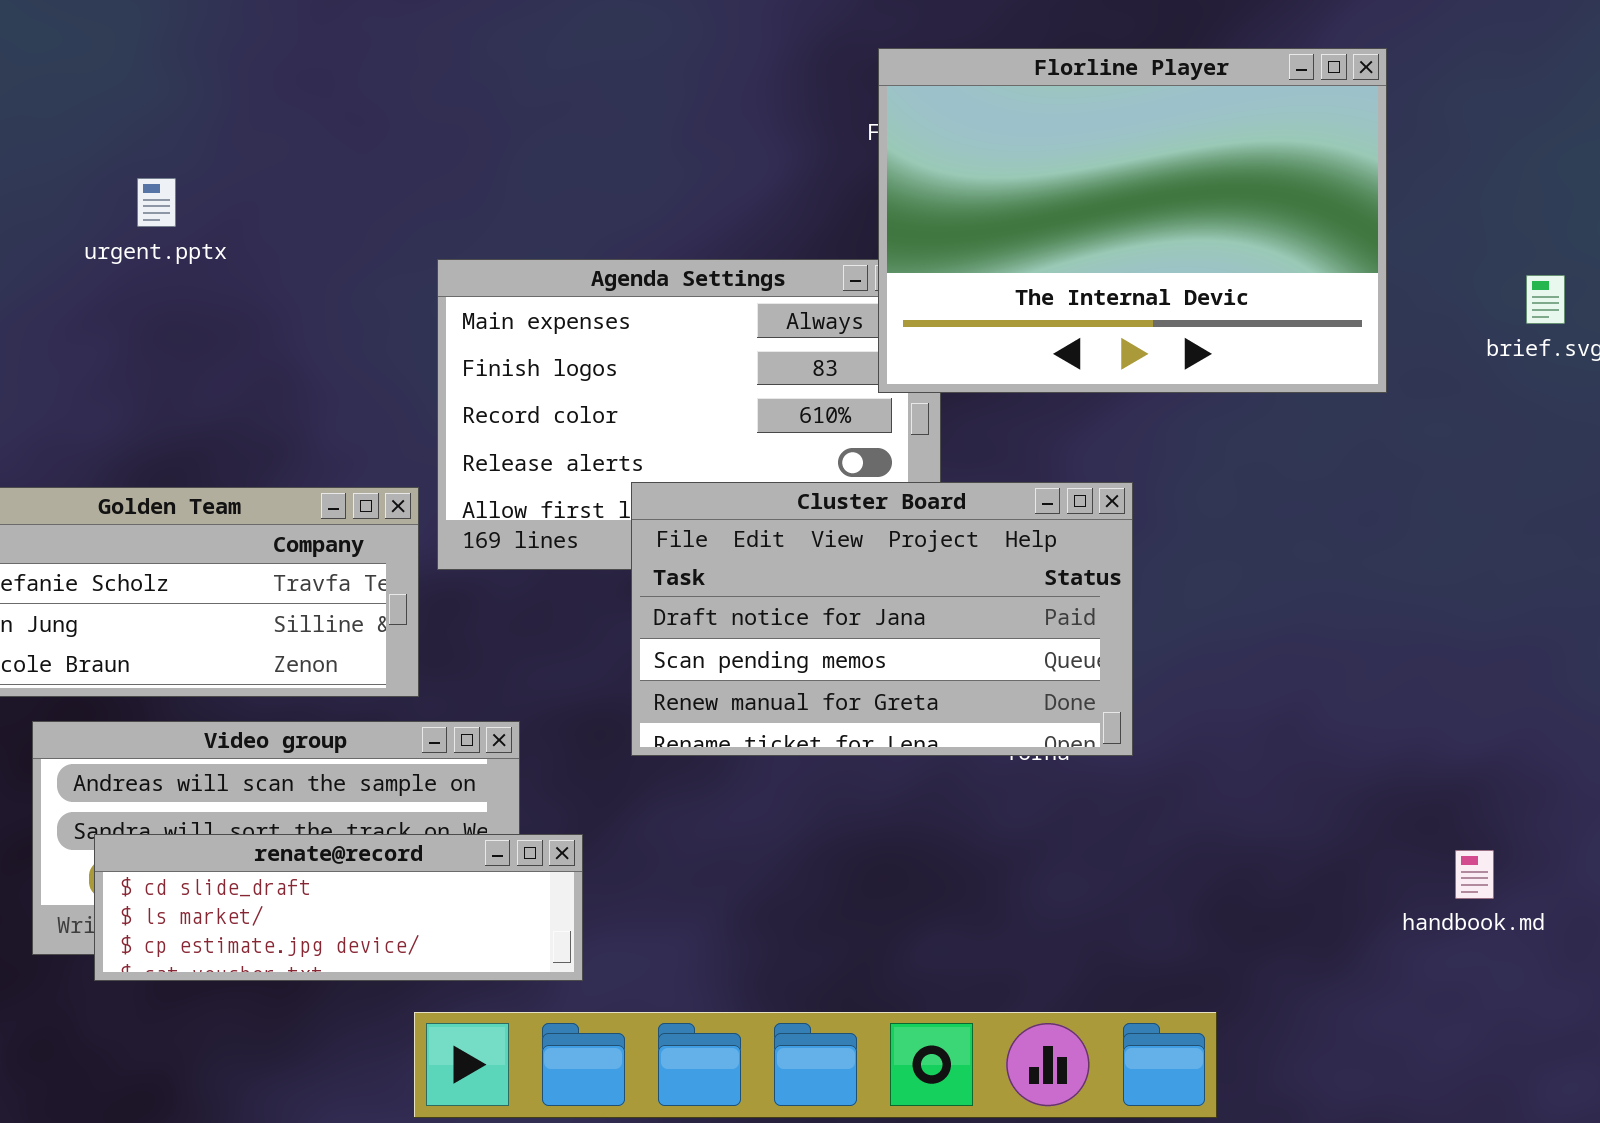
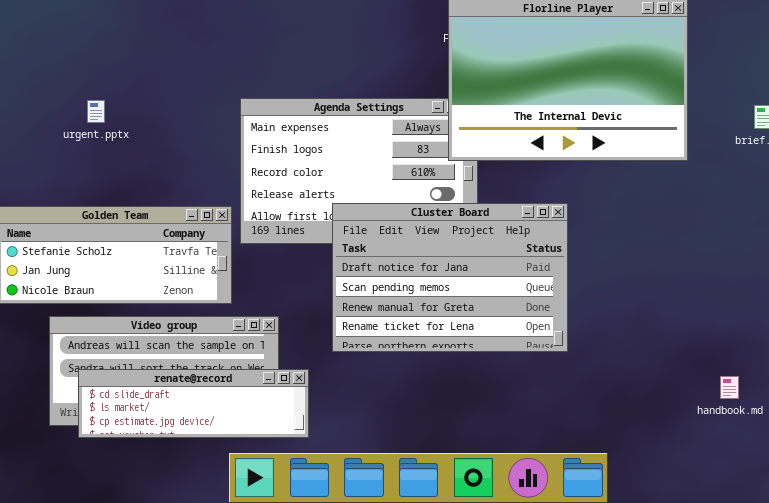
urgent.pptx: [137,178,176,227] -> [87,100,105,123], moved
Cluster Board: [631,482,1133,756] -> [332,203,568,352], resized

